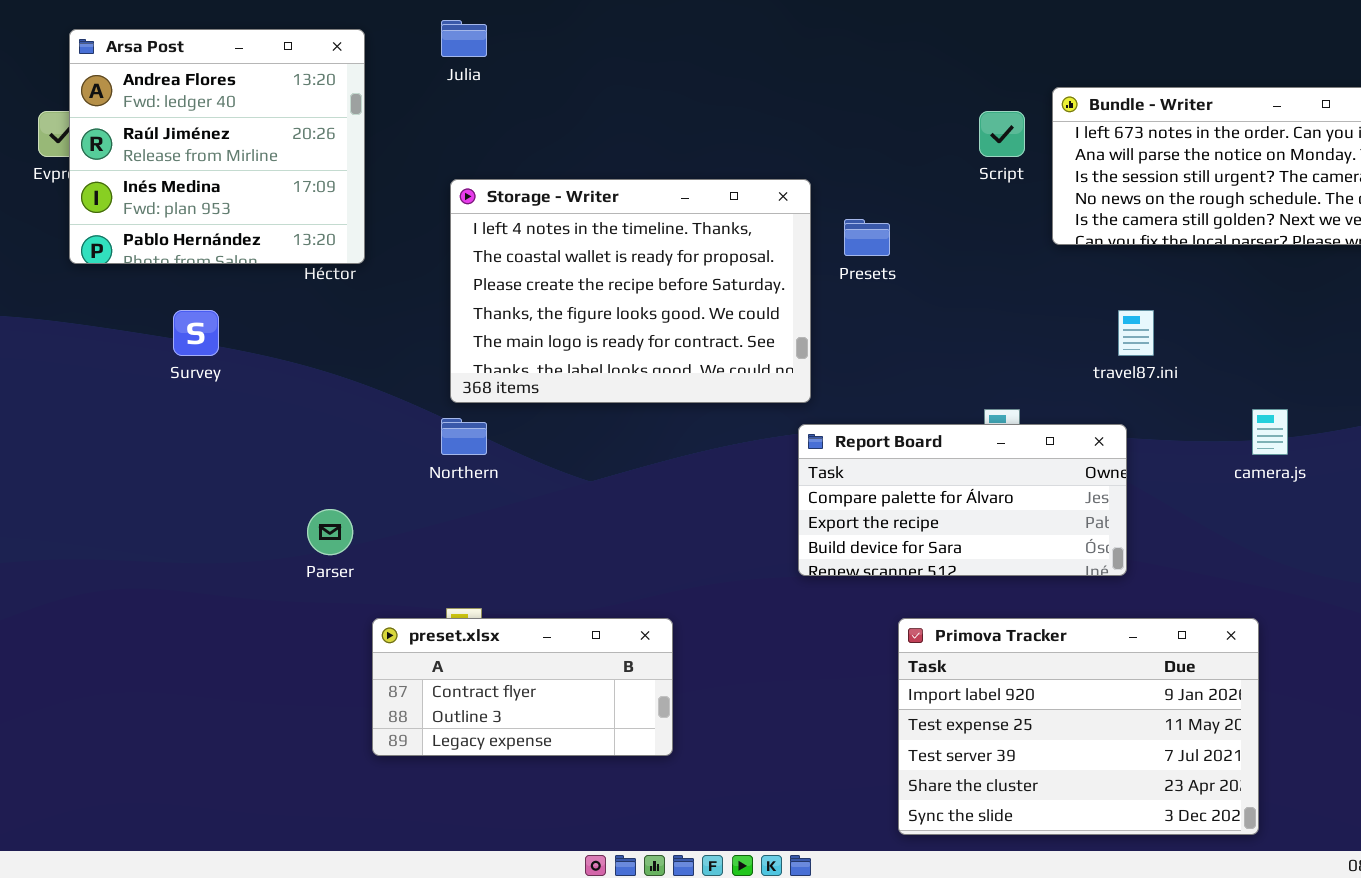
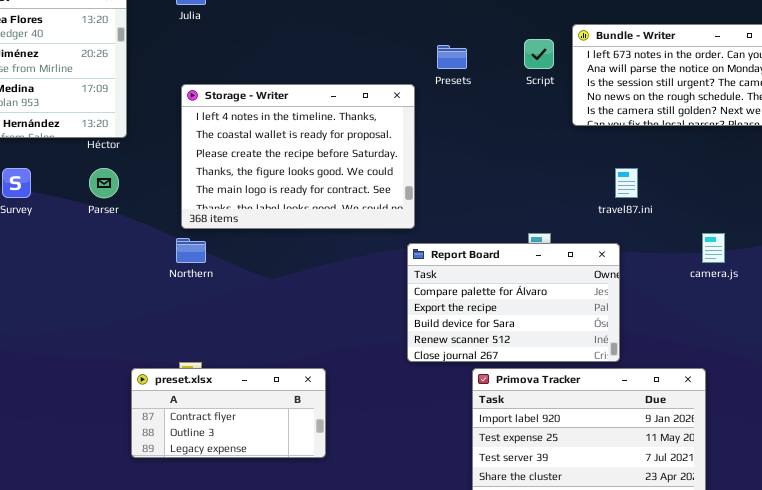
Presets: [844,219,890,256] -> [437,45,467,69], moved
Report Board: [798,424,1127,576] -> [407,243,620,362], resized
Parser: [307,509,353,555] -> [89,168,119,198], moved

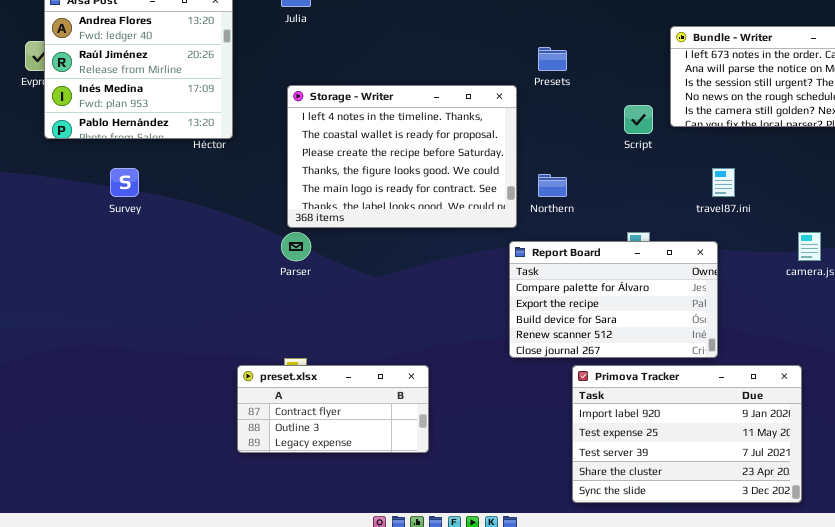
Script: [524,39,554,69] -> [624,105,653,134], moved
Parser: [89,168,119,198] -> [281,232,311,261], moved
Northern: [176,238,206,263] -> [538,174,567,197], moved

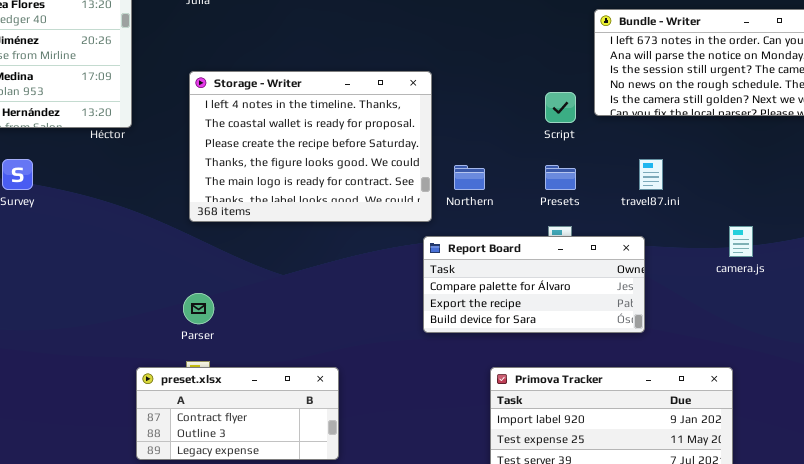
Presets: [538,47,567,71] -> [545,165,576,190], moved
Parser: [281,232,311,261] -> [183,293,214,324], moved
Report Board: [509,241,718,358] -> [423,236,645,333], resized

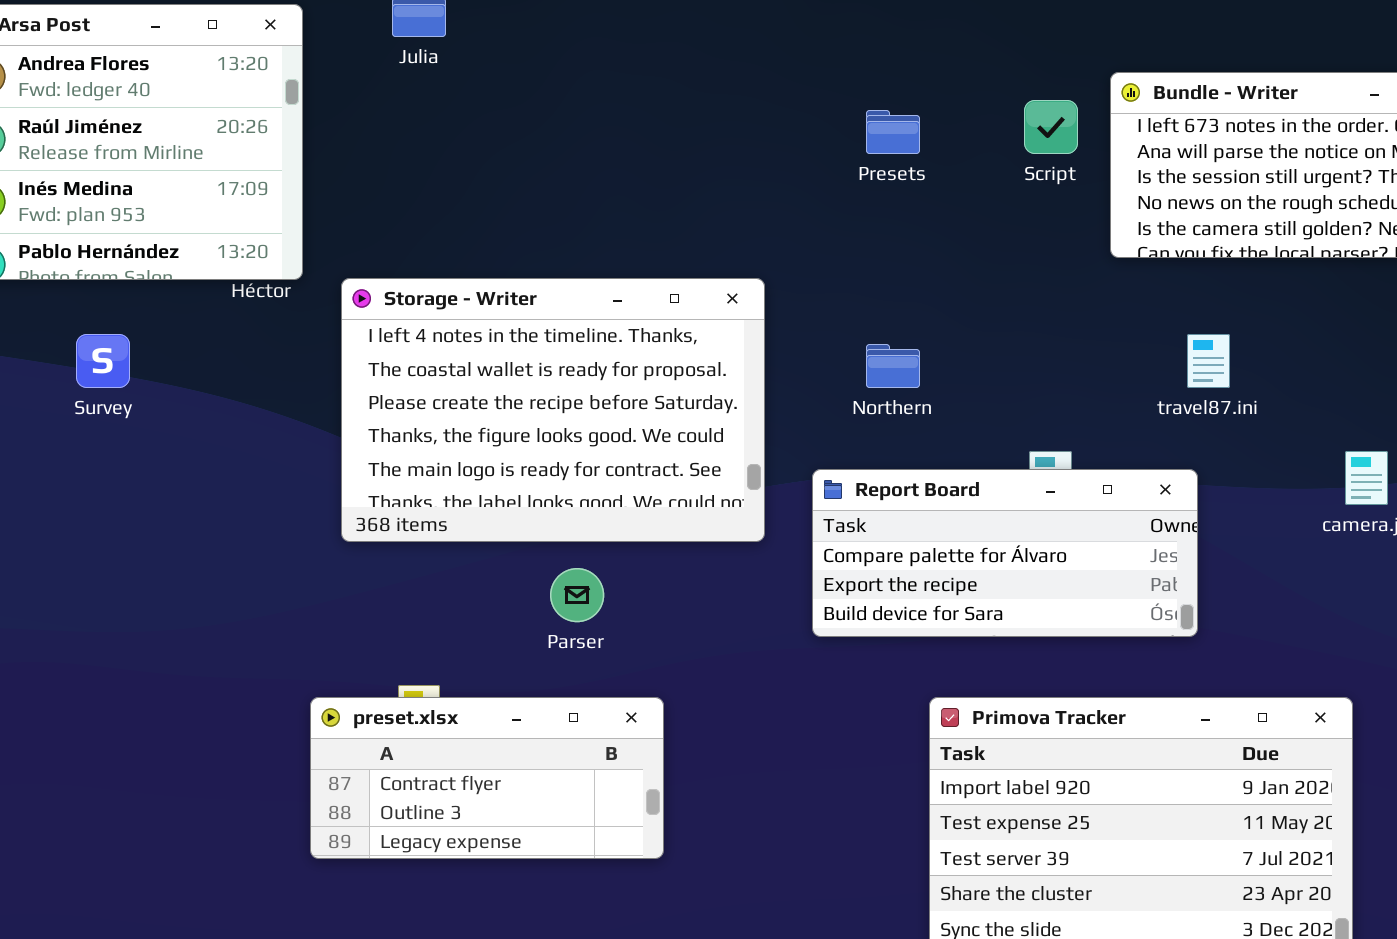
Storage - Writer: [189,71,432,222] -> [341,278,765,542], moved
Script: [545,92,576,123] -> [1024,100,1078,154], moved
Presets: [545,165,576,190] -> [866,110,920,154], moved
Parser: [183,293,214,324] -> [550,568,604,622], moved

